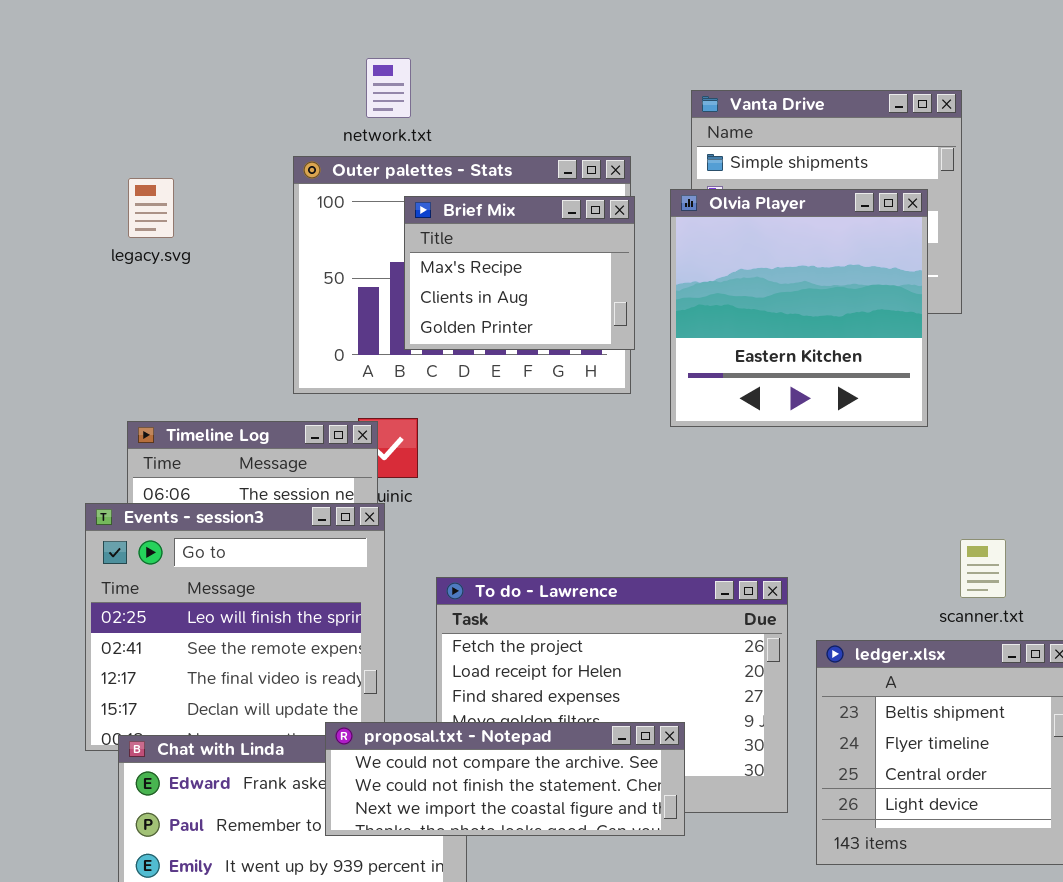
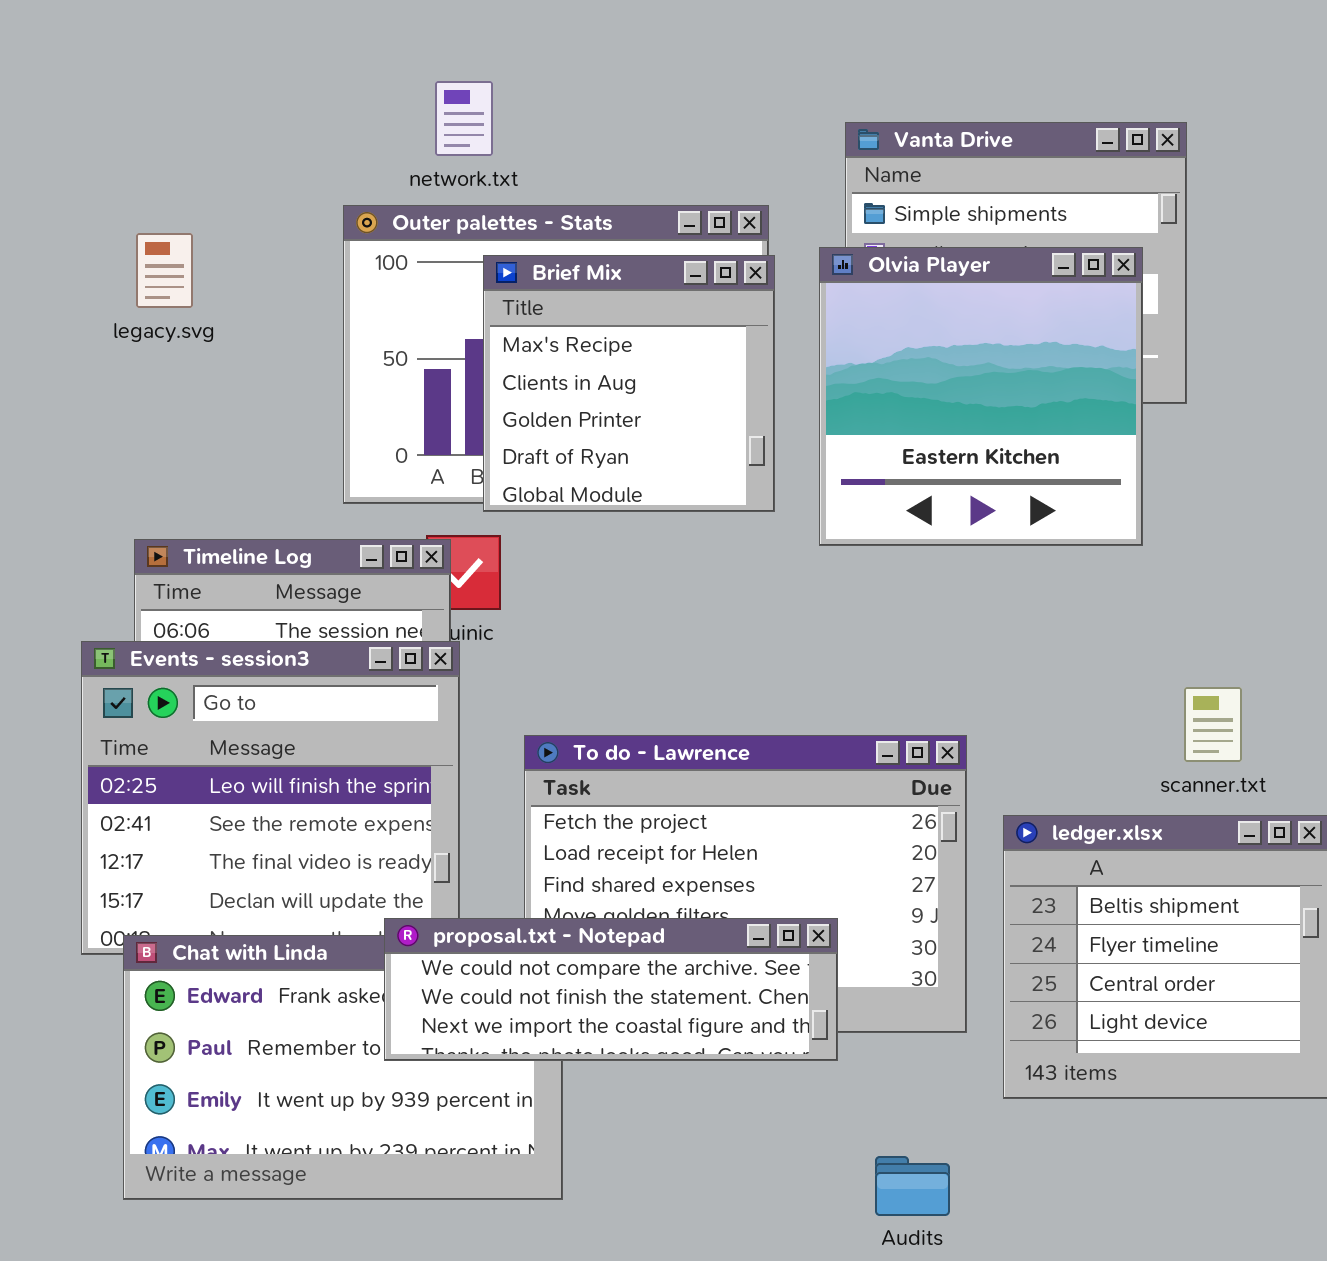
Brief Mix: [404,196,635,350] -> [483,255,775,512], resized

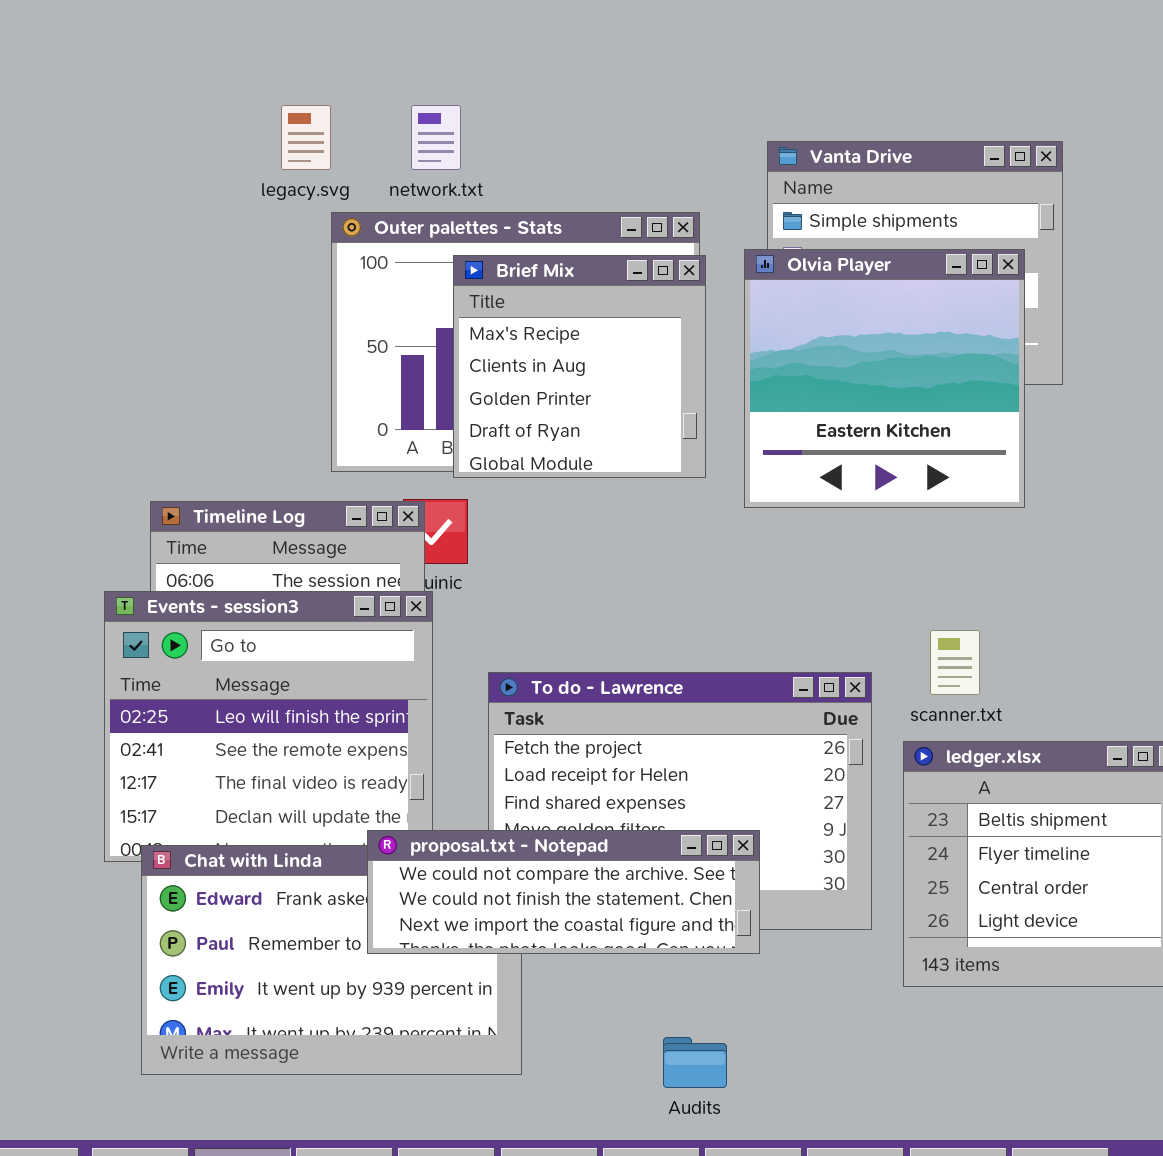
legacy.svg: [136,233,193,308] -> [281,105,331,170], moved
scanner.txt: [1184,687,1242,762] -> [930,630,980,695], moved
Audits: [875,1156,950,1216] -> [663,1037,727,1088], moved

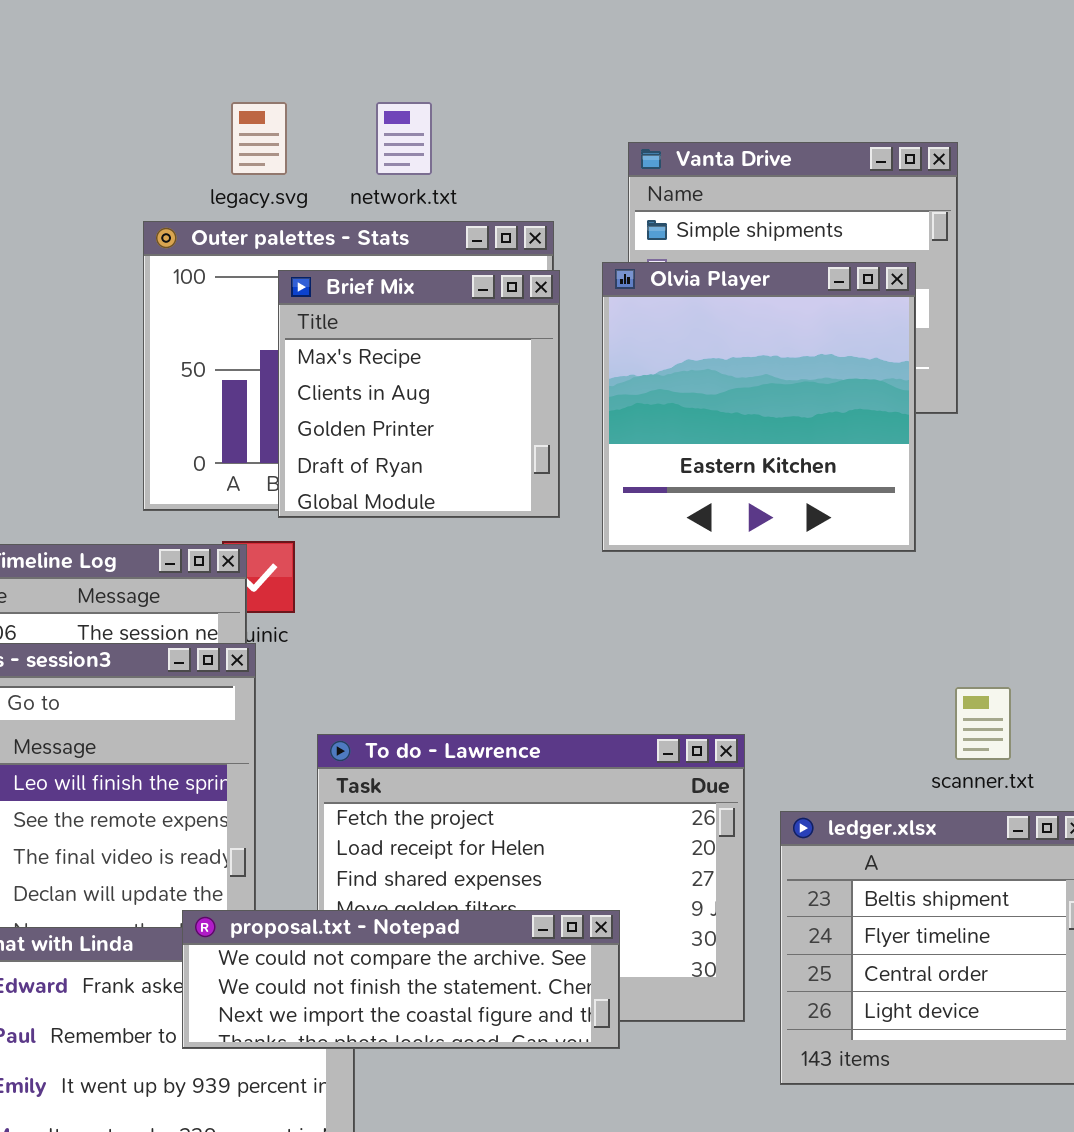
legacy.svg: [281,105,331,170] -> [231,102,287,175], moved
network.txt: [411,105,461,170] -> [376,102,432,175], moved
scanner.txt: [930,630,980,695] -> [955,687,1011,760], moved

